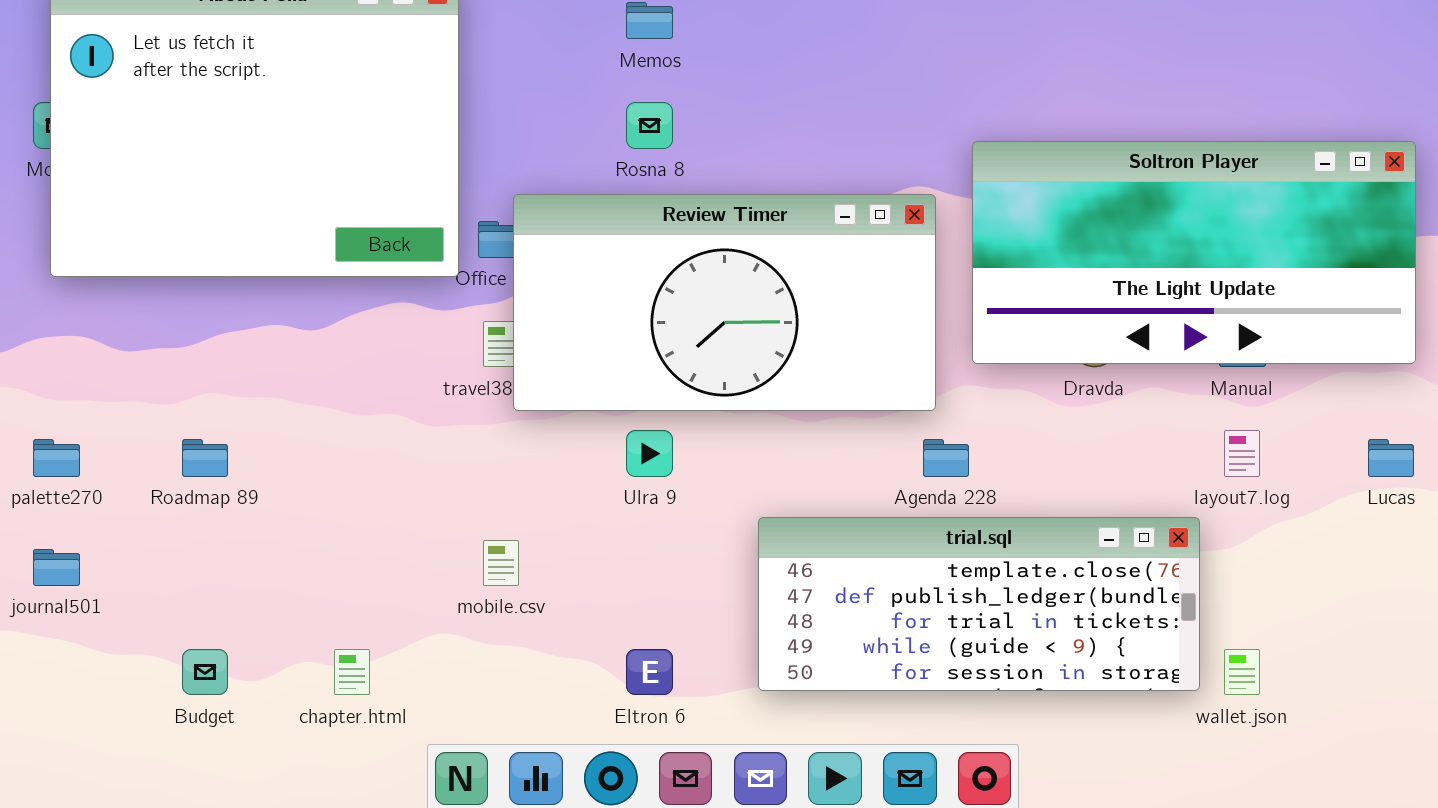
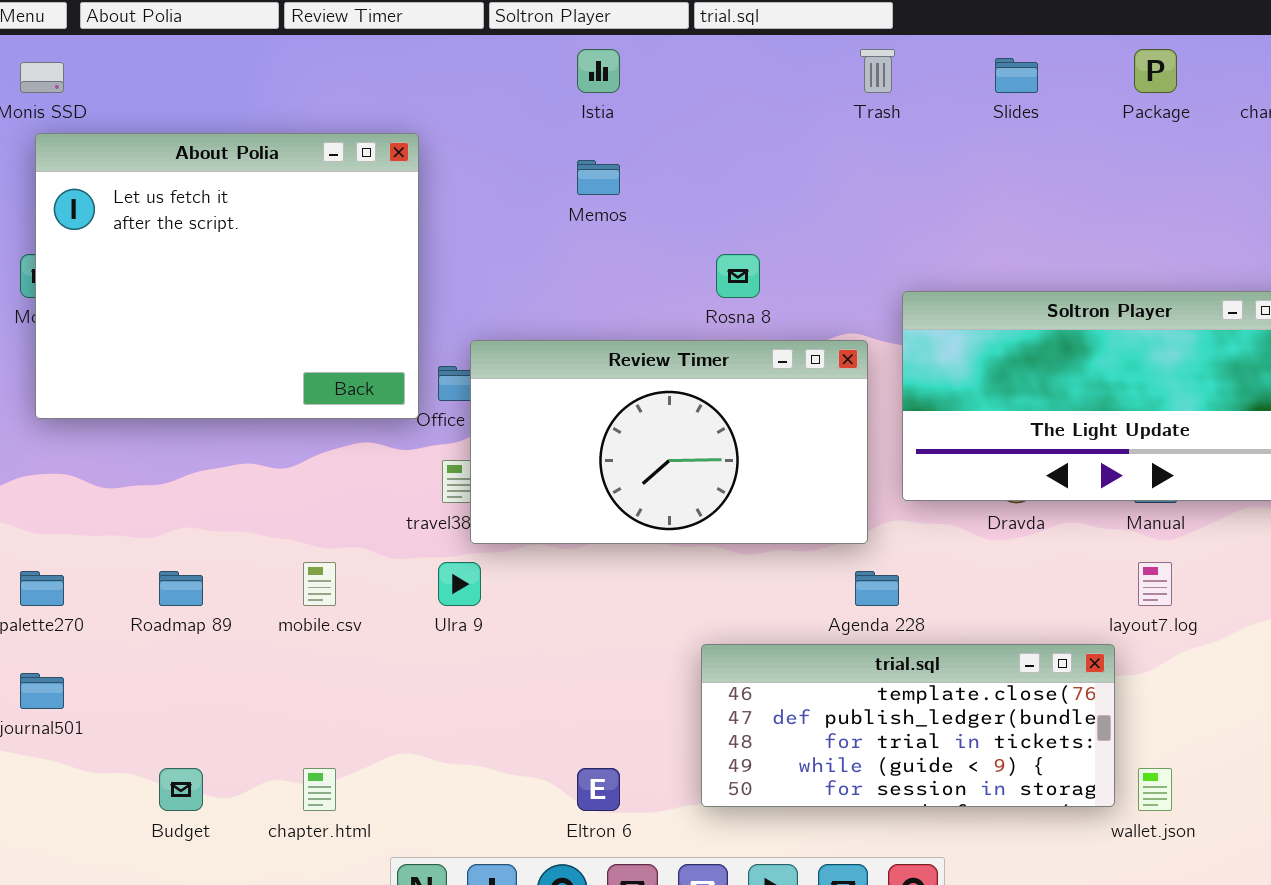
Rosna 8: [626,102,673,149] -> [716,254,760,298], moved
Ulra 9: [626,430,673,477] -> [438,562,481,606], moved
mobile.csv: [483,540,519,586] -> [303,562,336,606], moved

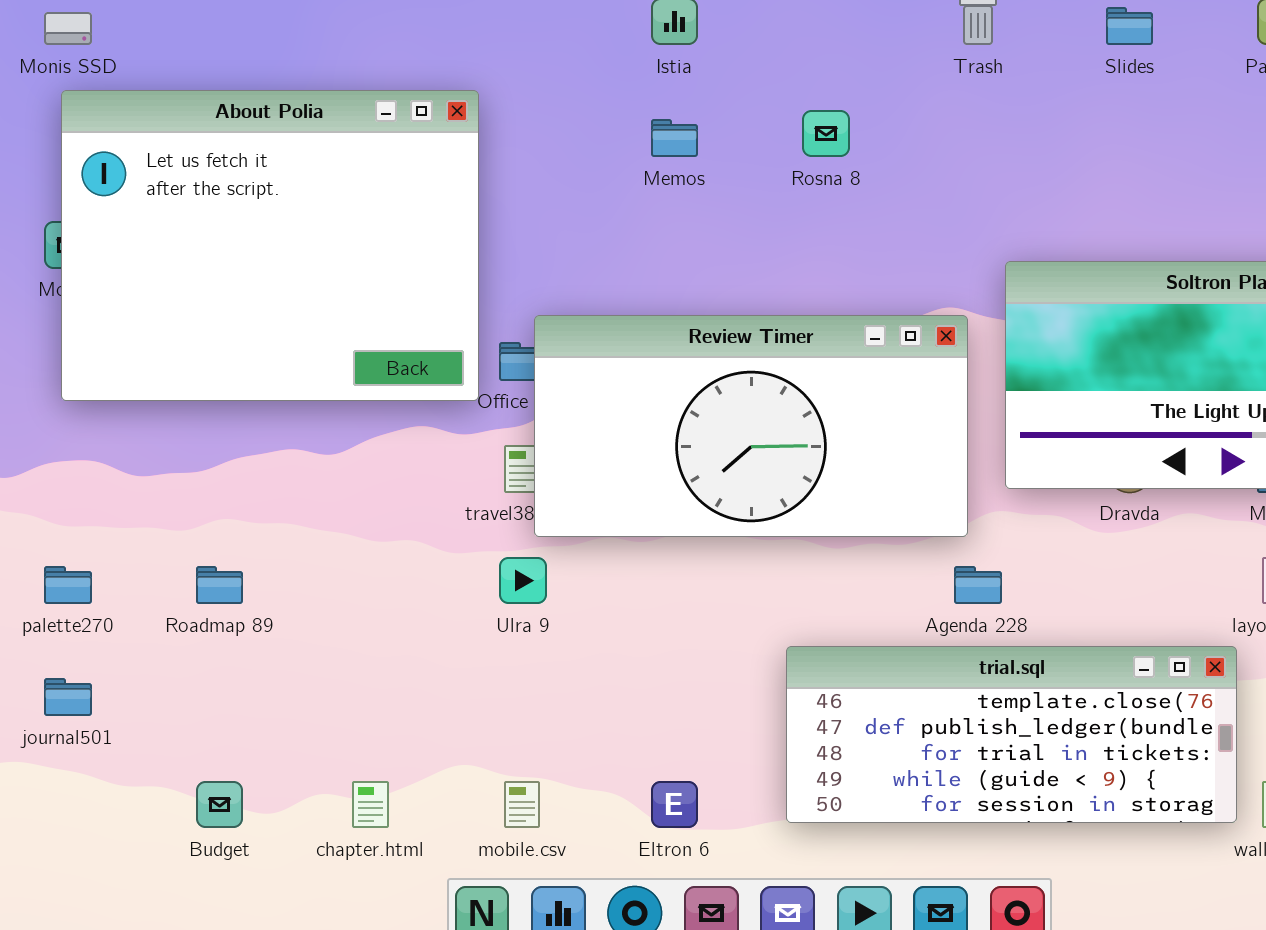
Rosna 8: [716,254,760,298] -> [802,110,850,157], moved
mobile.csv: [303,562,336,606] -> [504,781,540,828], moved

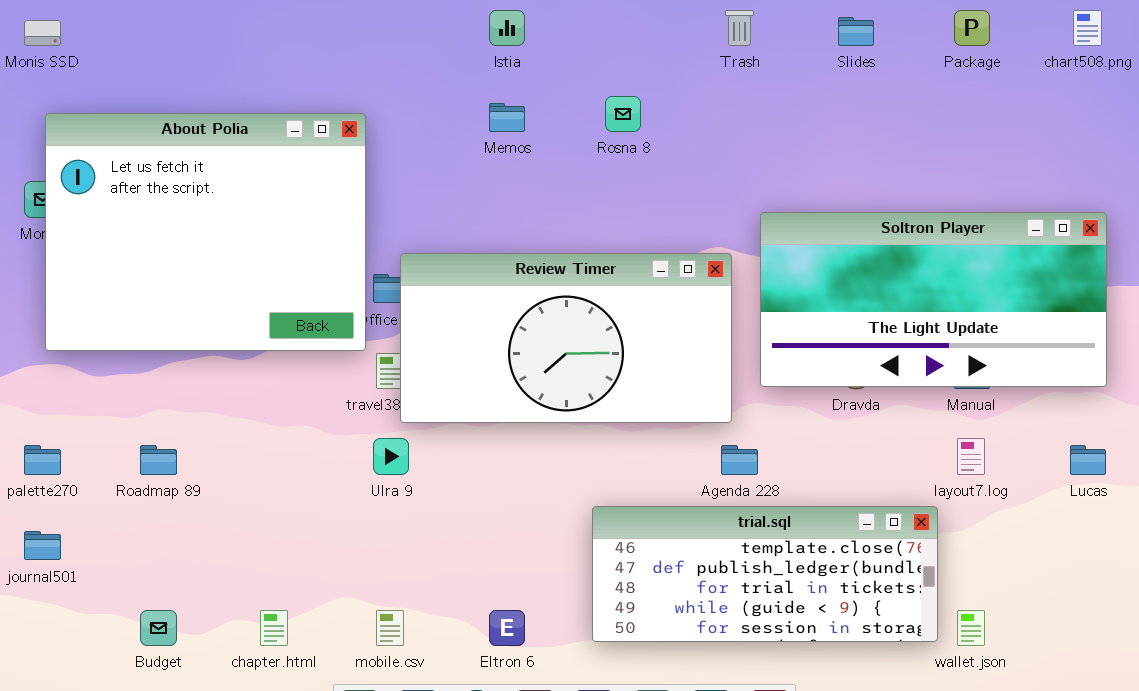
About Polia: [61,90,479,401] -> [45,113,366,351], moved

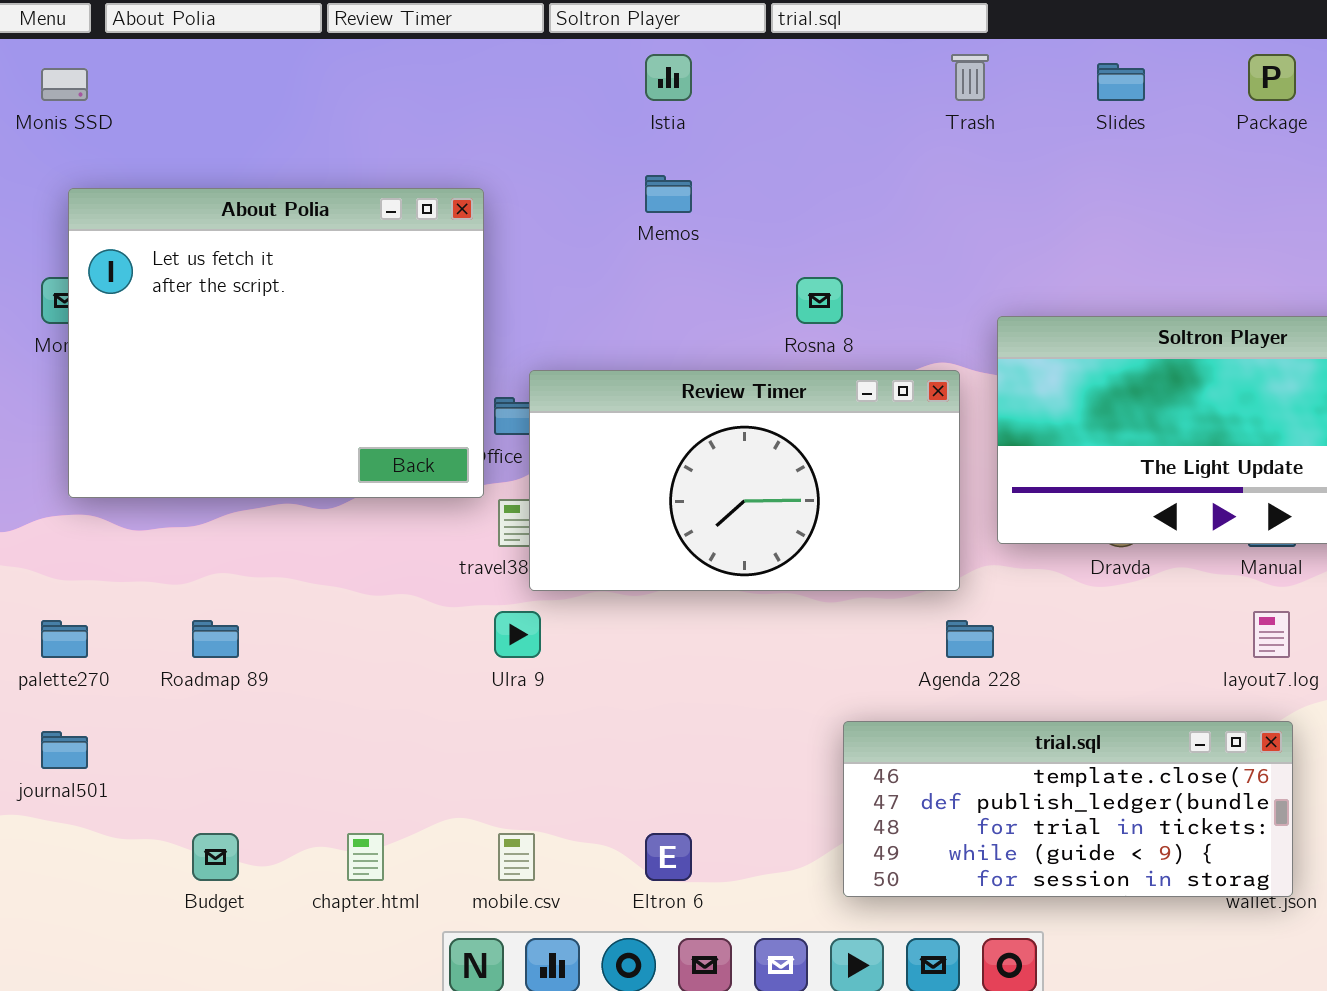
Rosna 8: [605,96,641,132] -> [796,277,843,324], moved
trial.sql: [592,506,938,642] -> [843,721,1293,897], moved

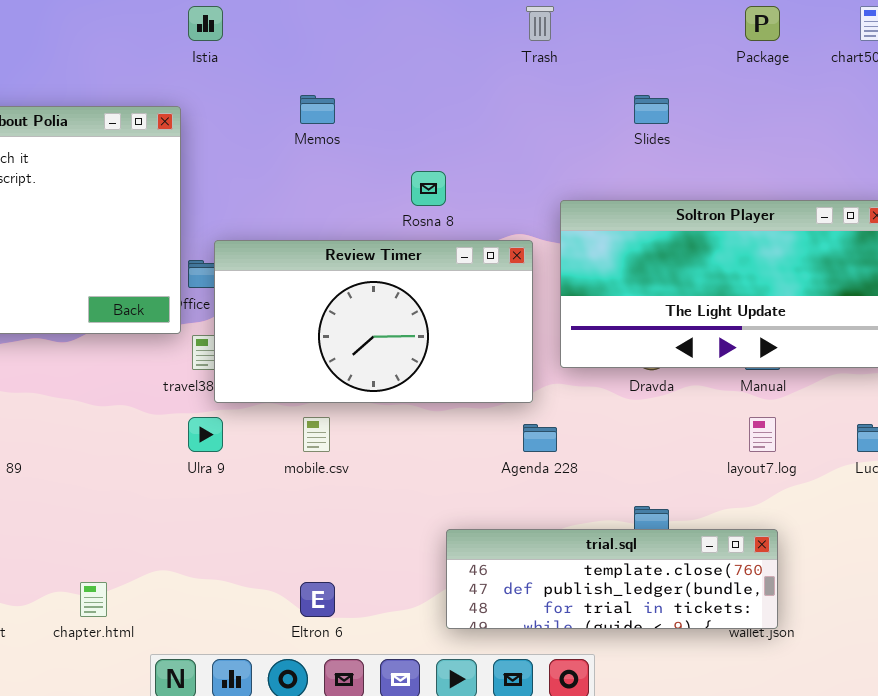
Istia: [645,54,692,101] -> [188,6,223,41], moved
Slides: [1097,63,1145,101] -> [634,95,669,124], moved
trial.sql: [843,721,1293,897] -> [446,529,778,629], resized
mobile.csv: [498,833,535,881] -> [303,417,330,452], moved

